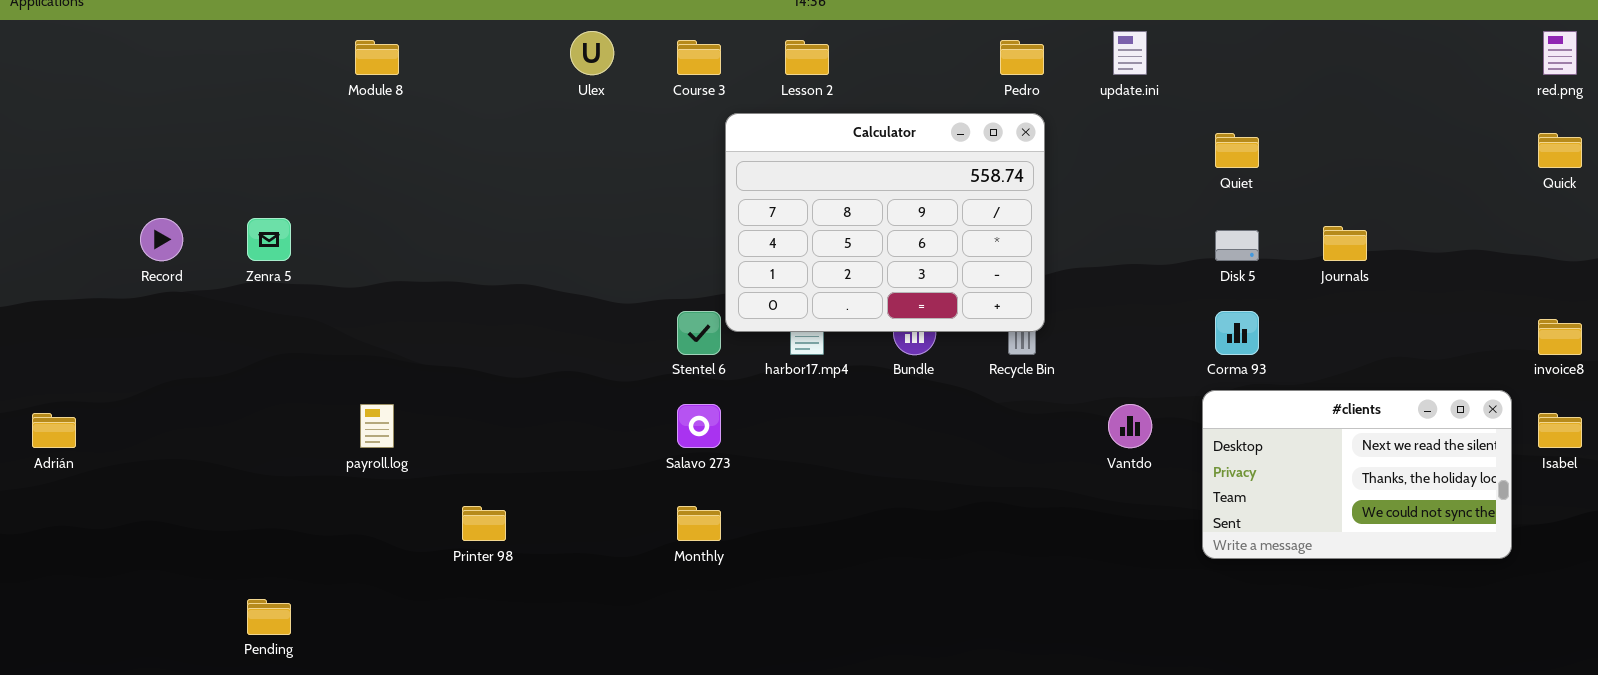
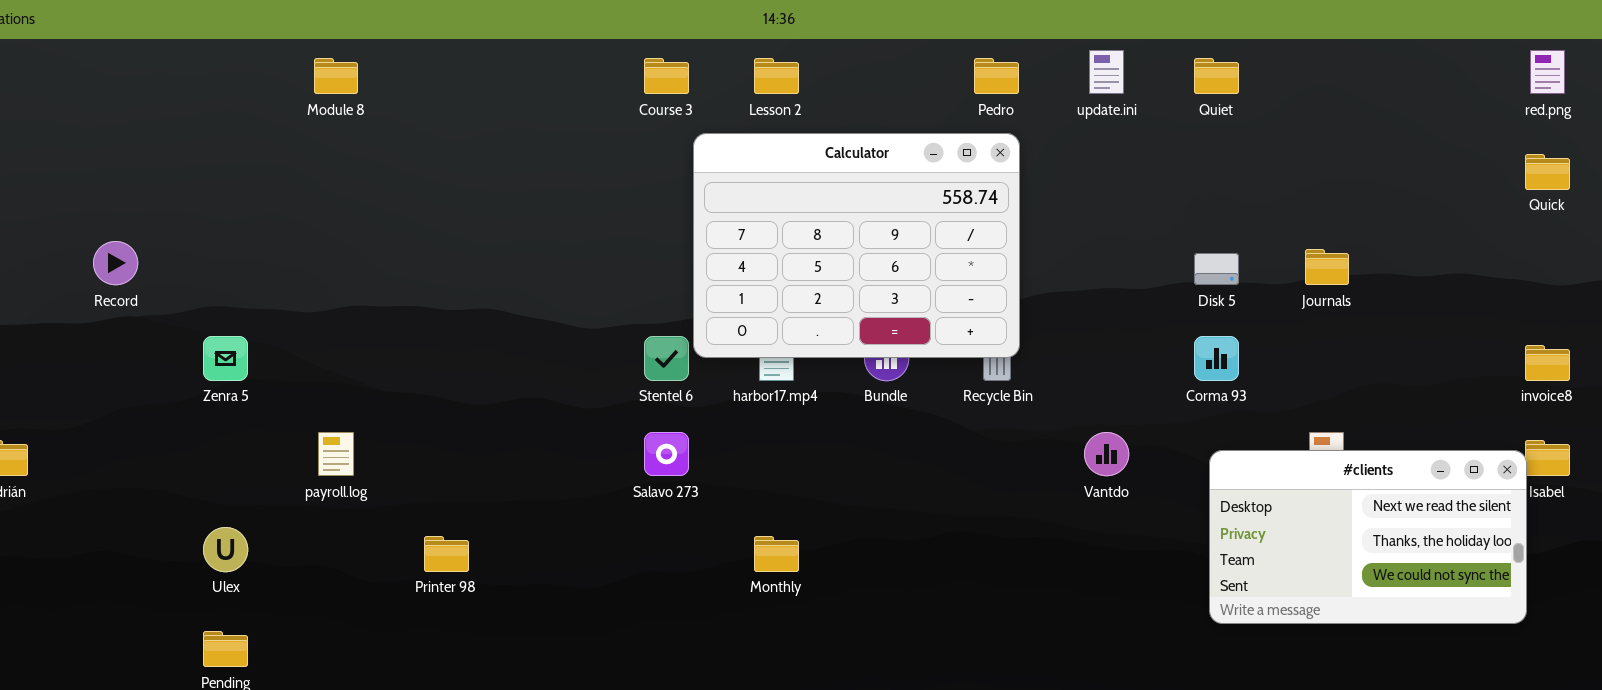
Ulex: [570,31,614,75] -> [203,527,248,572], moved
Quiet: [1215,133,1259,168] -> [1194,58,1239,94], moved
Zenra 5: [247,218,291,261] -> [203,336,248,381], moved
#clients: [1202,390,1512,559] -> [1209,450,1527,624], moved
Monthly: [677,506,721,541] -> [754,536,799,572], moved

